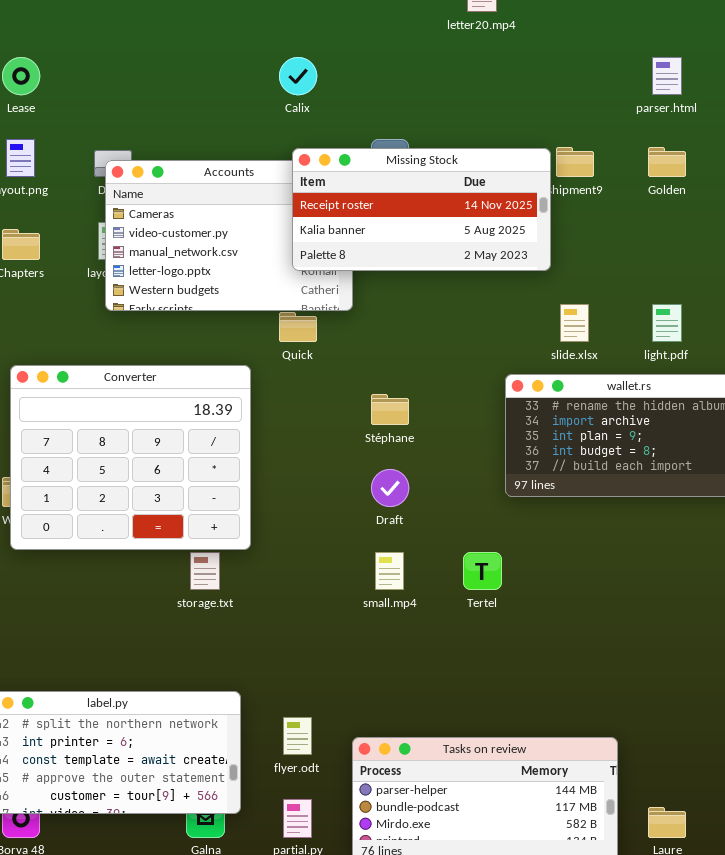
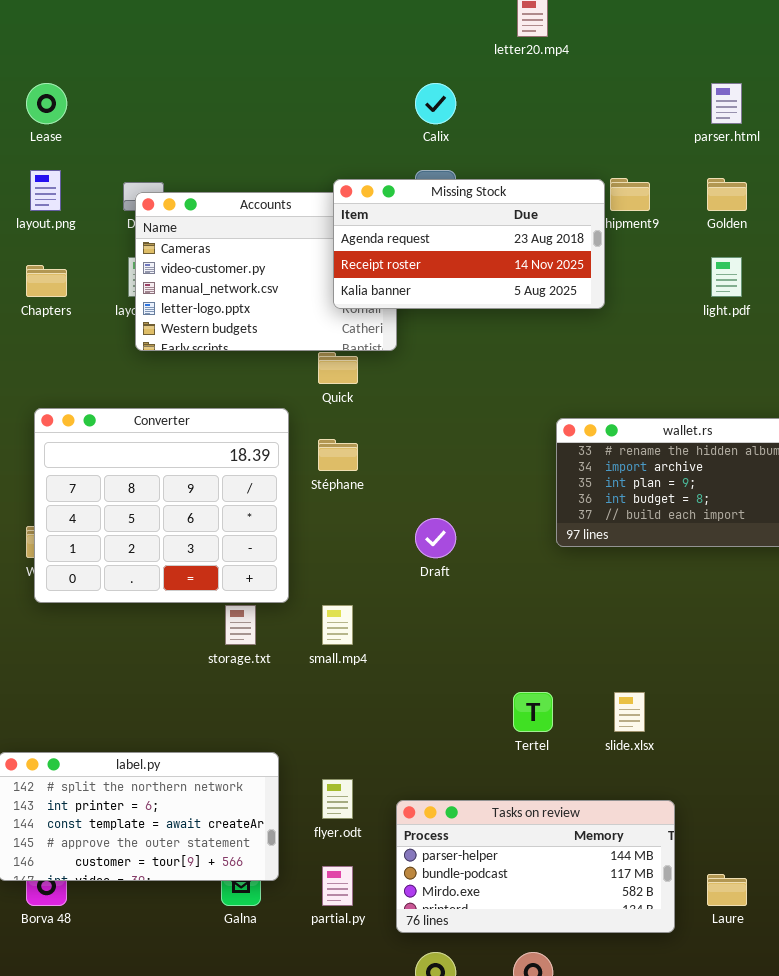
Calix: [279,57,317,95] -> [415,83,456,124], moved
Missing Stock: [292,148,551,271] -> [333,179,605,309], scrolled up 1 row
slide.xlsx: [560,304,589,342] -> [614,692,645,732], moved
light.pdf: [652,304,682,342] -> [711,257,742,297], moved
Stéphane: [371,394,409,425] -> [318,439,358,471], moved
small.mp4: [375,552,404,590] -> [322,605,353,645], moved
Tertel: [463,552,502,590] -> [513,692,553,732], moved

